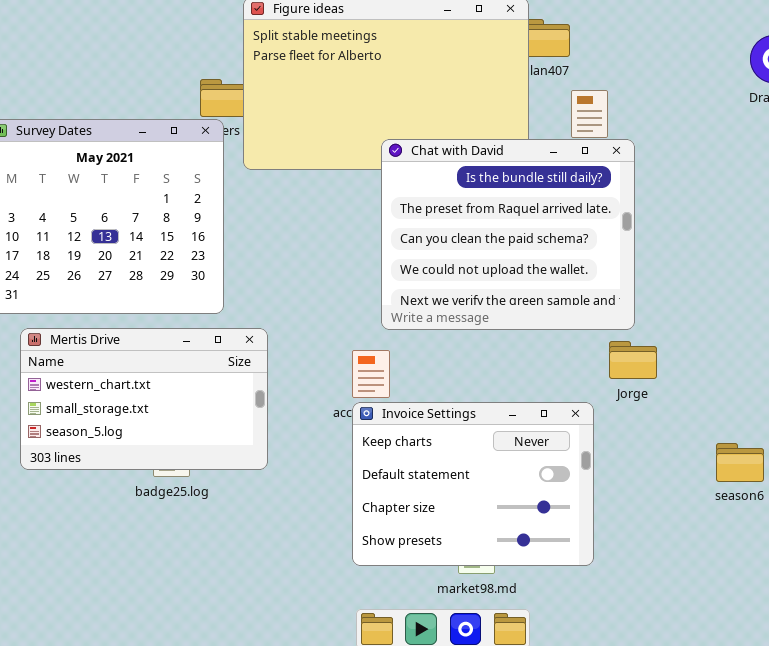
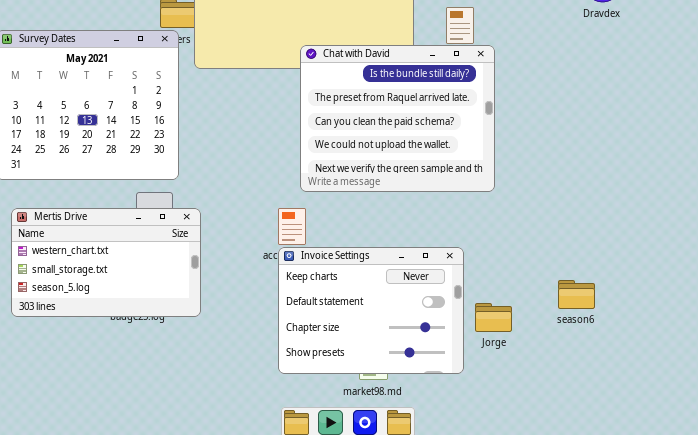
Mertis Drive: [20,328,268,470] -> [11,208,201,317], moved
Jorge: [609,341,657,379] -> [475,303,512,332], moved

